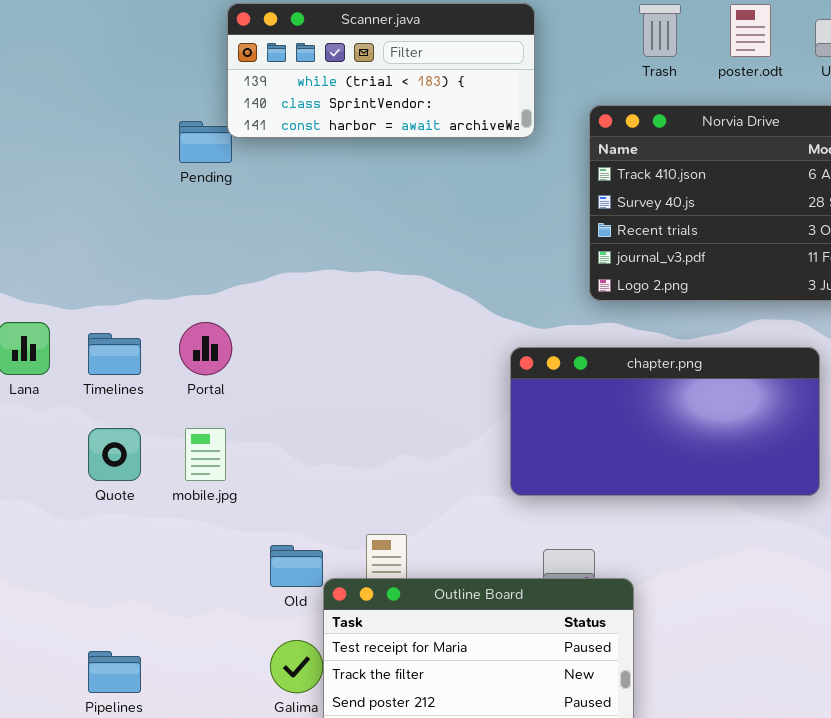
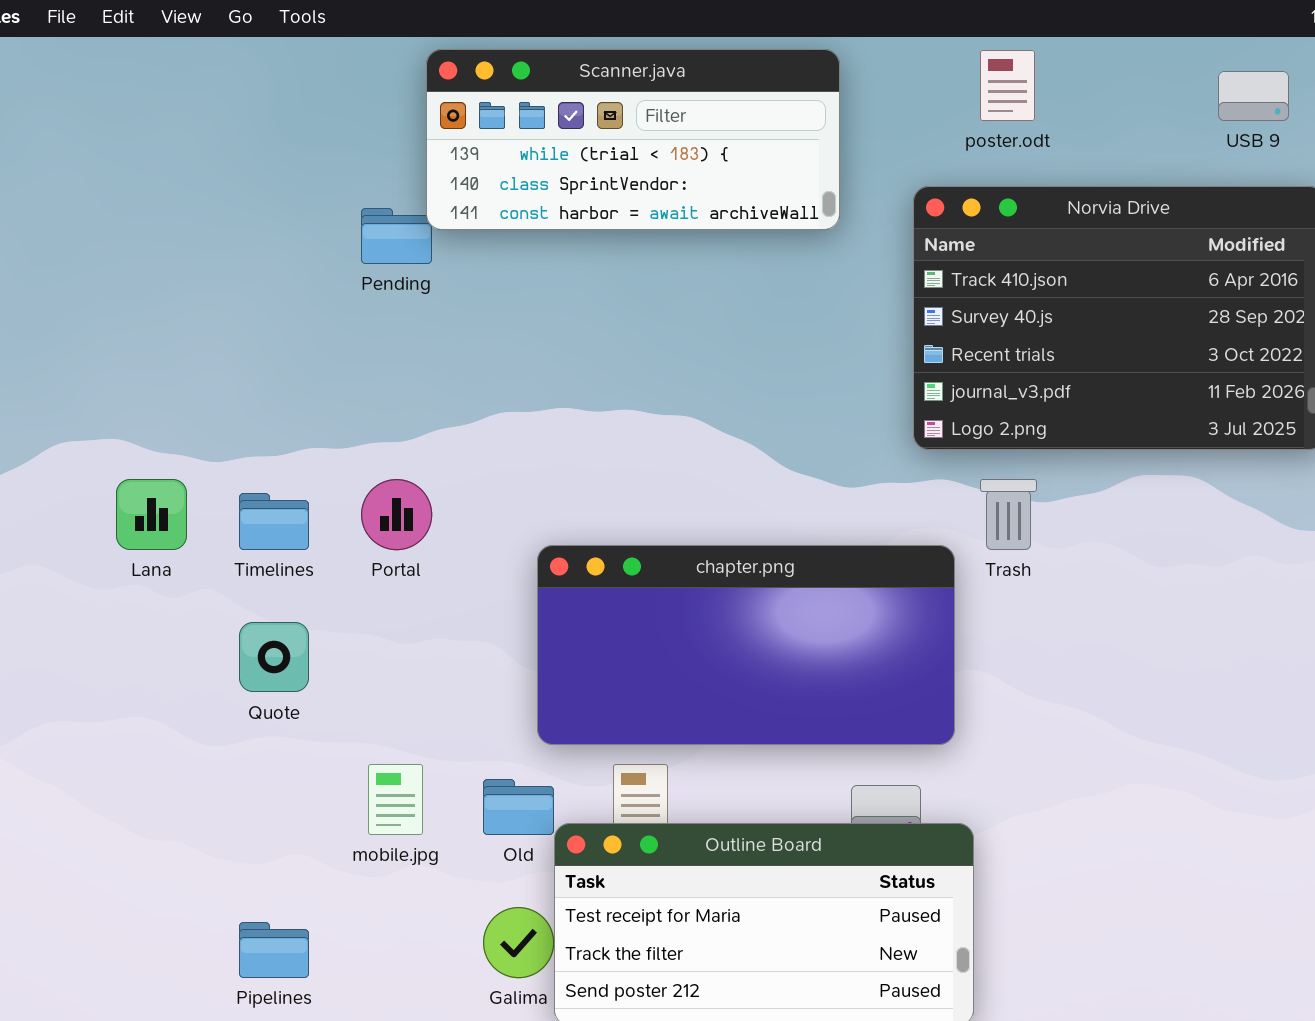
Trash: [639,4,681,57] -> [980,479,1037,550], moved
poster.odt: [730,4,771,57] -> [980,50,1035,121], moved
chapter.png: [510,347,820,496] -> [537,545,955,745], moved
mobile.jpg: [185,428,226,481] -> [368,764,423,835], moved

